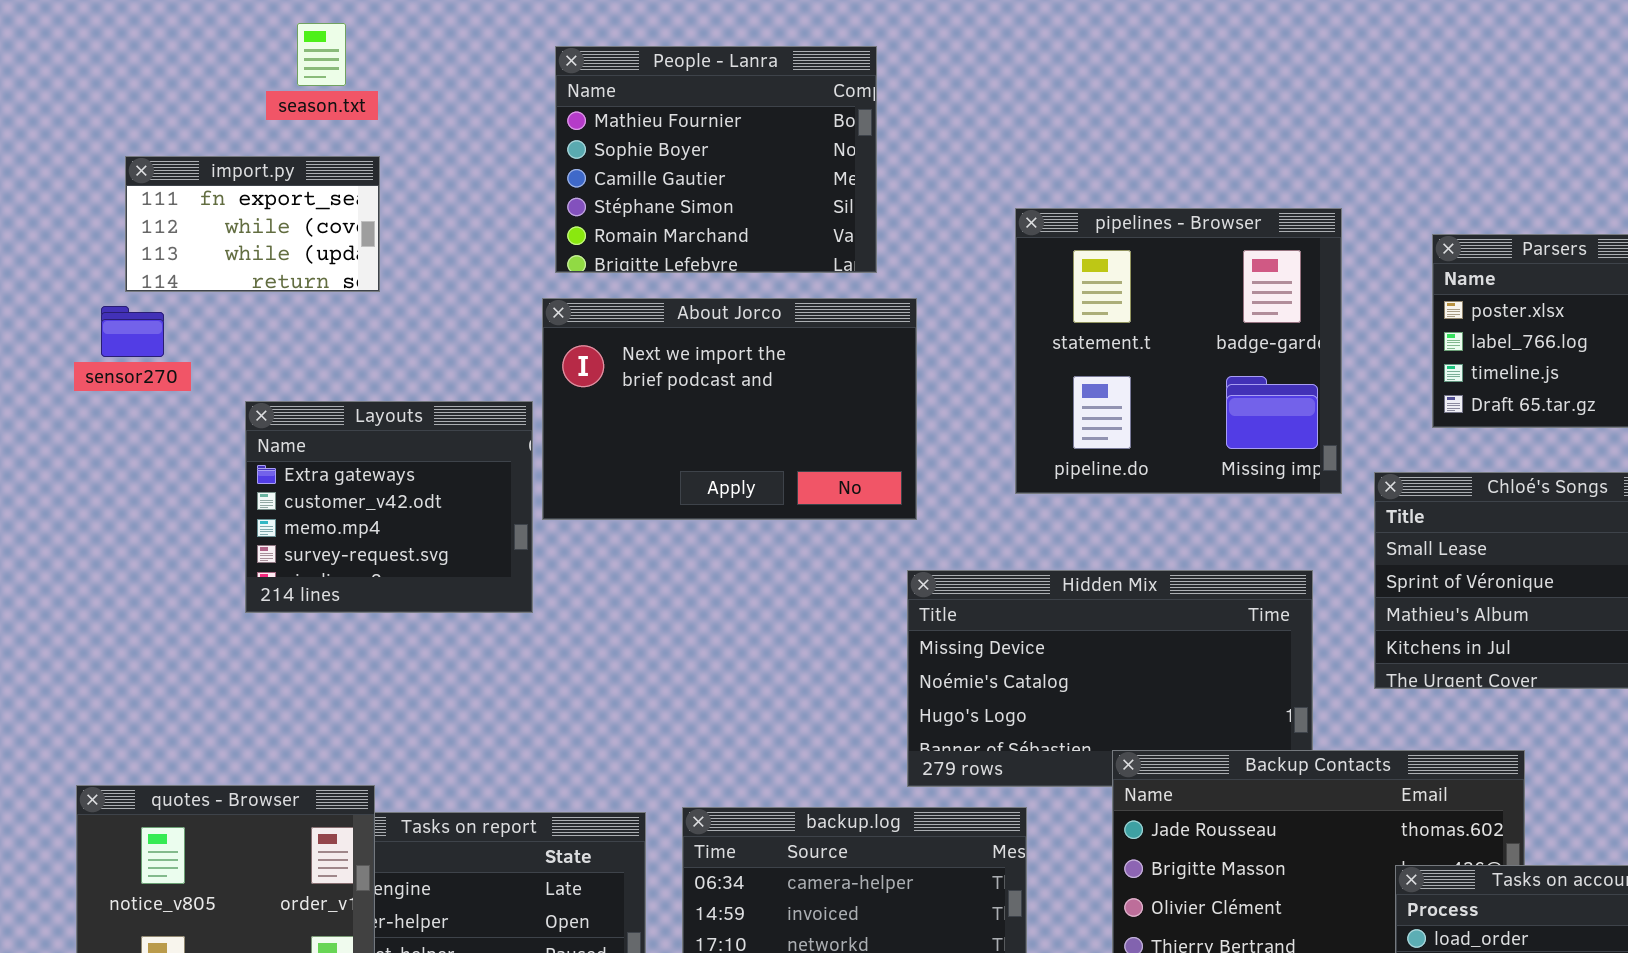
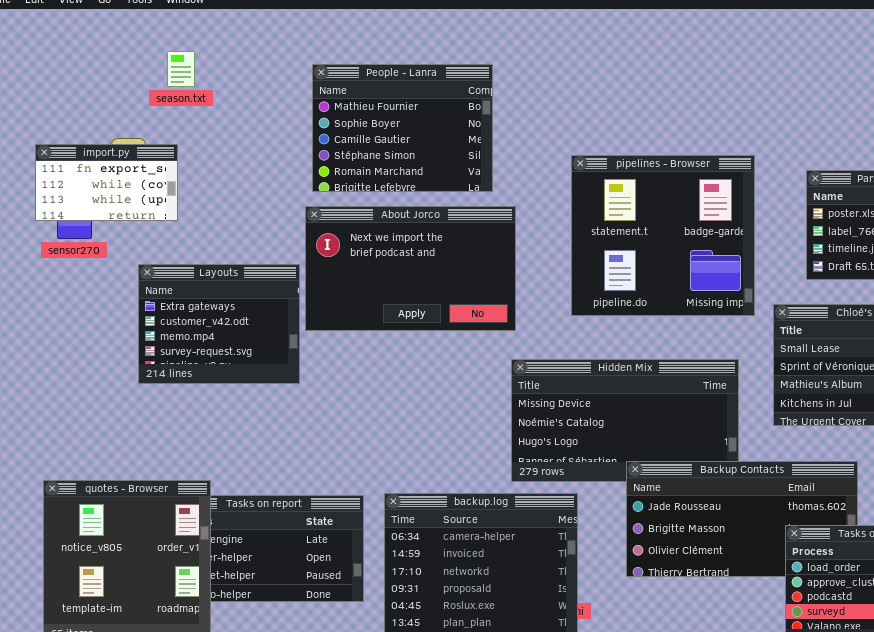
import.py: [125,156,380,292] -> [35,144,178,221], moved

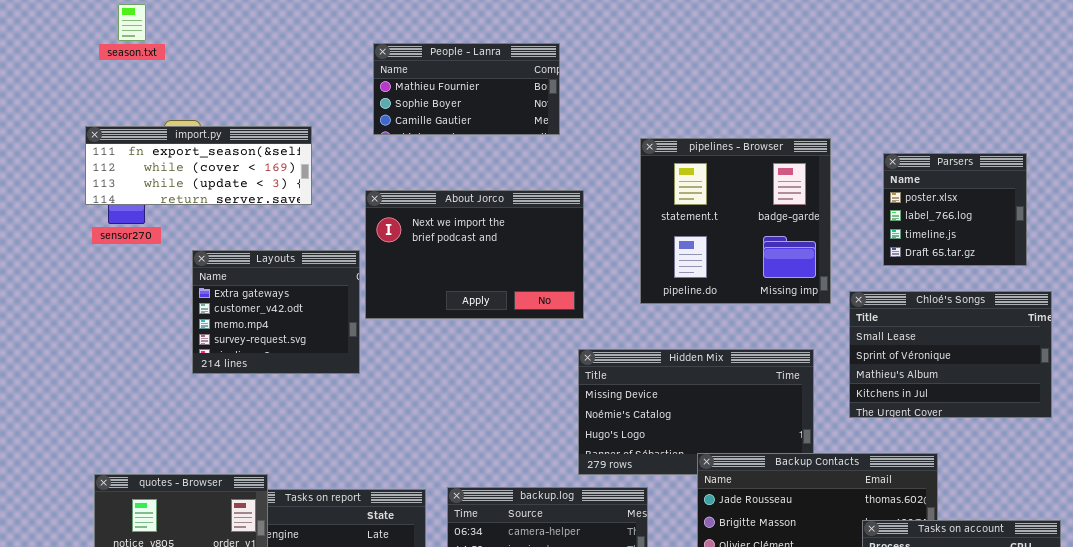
season.txt: [167,51,195,87] -> [118,4,146,41], moved
People - Lanra: [312,64,493,192] -> [373,43,560,135], resized
import.py: [35,144,178,221] -> [85,126,312,205], resized

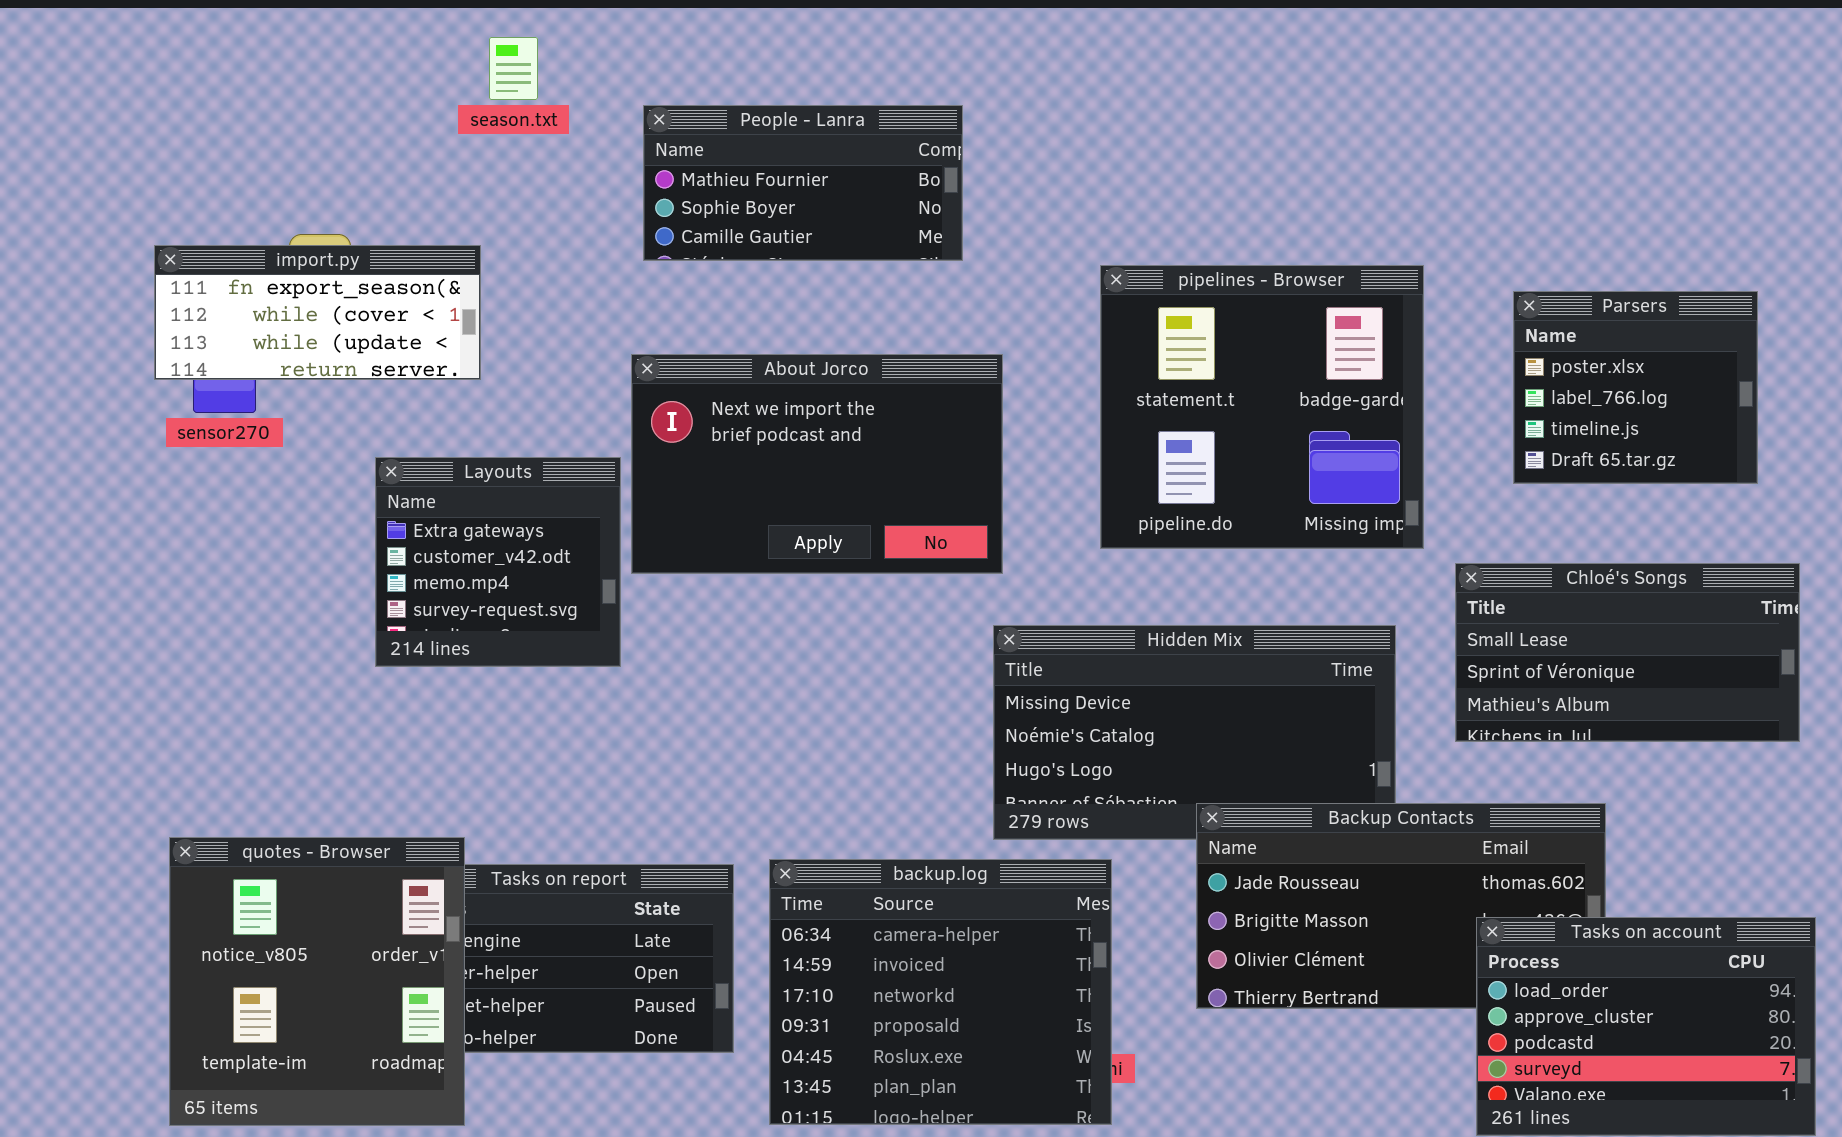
season.txt: [118,4,146,41] -> [489,37,538,100], moved
import.py: [85,126,312,205] -> [154,245,481,380], resized
Layouts: [192,250,360,374] -> [375,457,621,667], resized
Chloé's Songs: [849,291,1052,418] -> [1455,563,1800,742], resized

